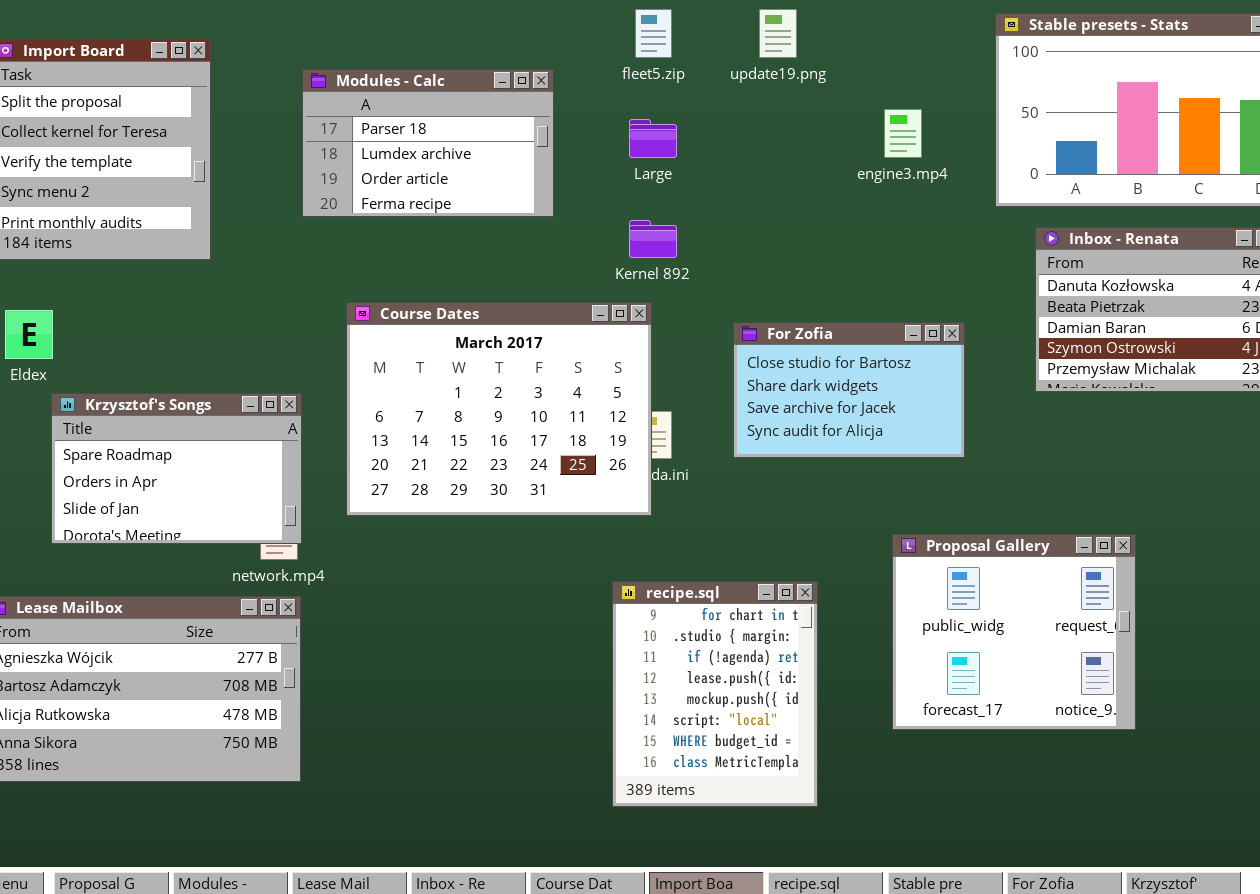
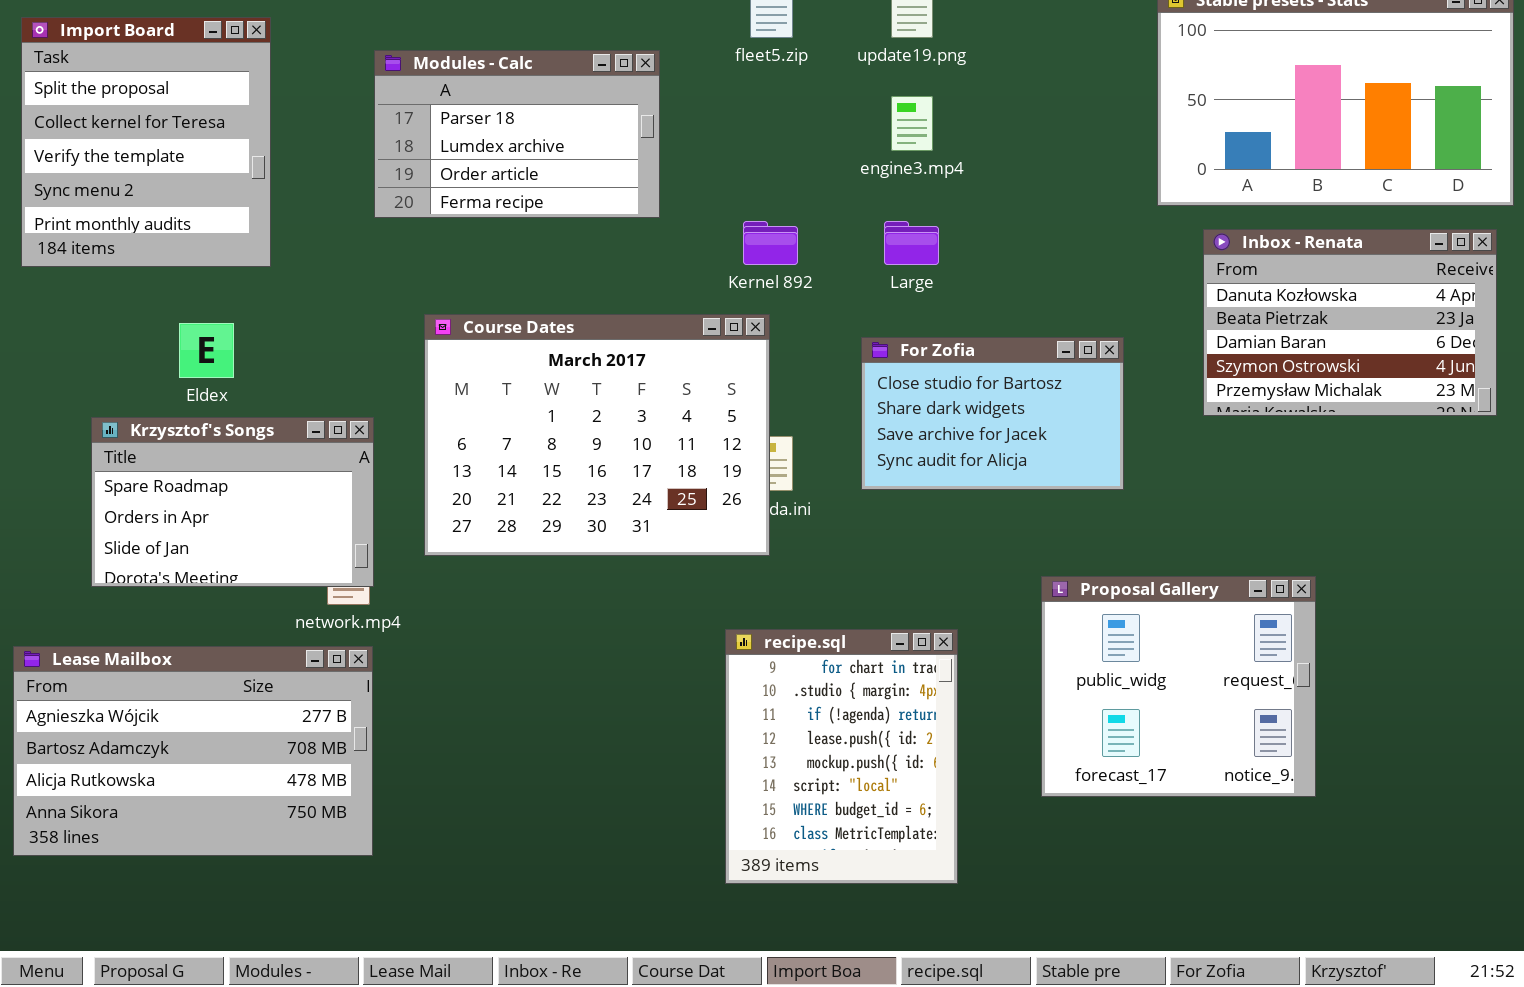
engine3.mp4: [884,109,922,158] -> [891,96,933,151], moved
Large: [629,119,677,158] -> [884,221,939,265], moved
Eldex: [5,310,53,359] -> [179,323,234,378], moved

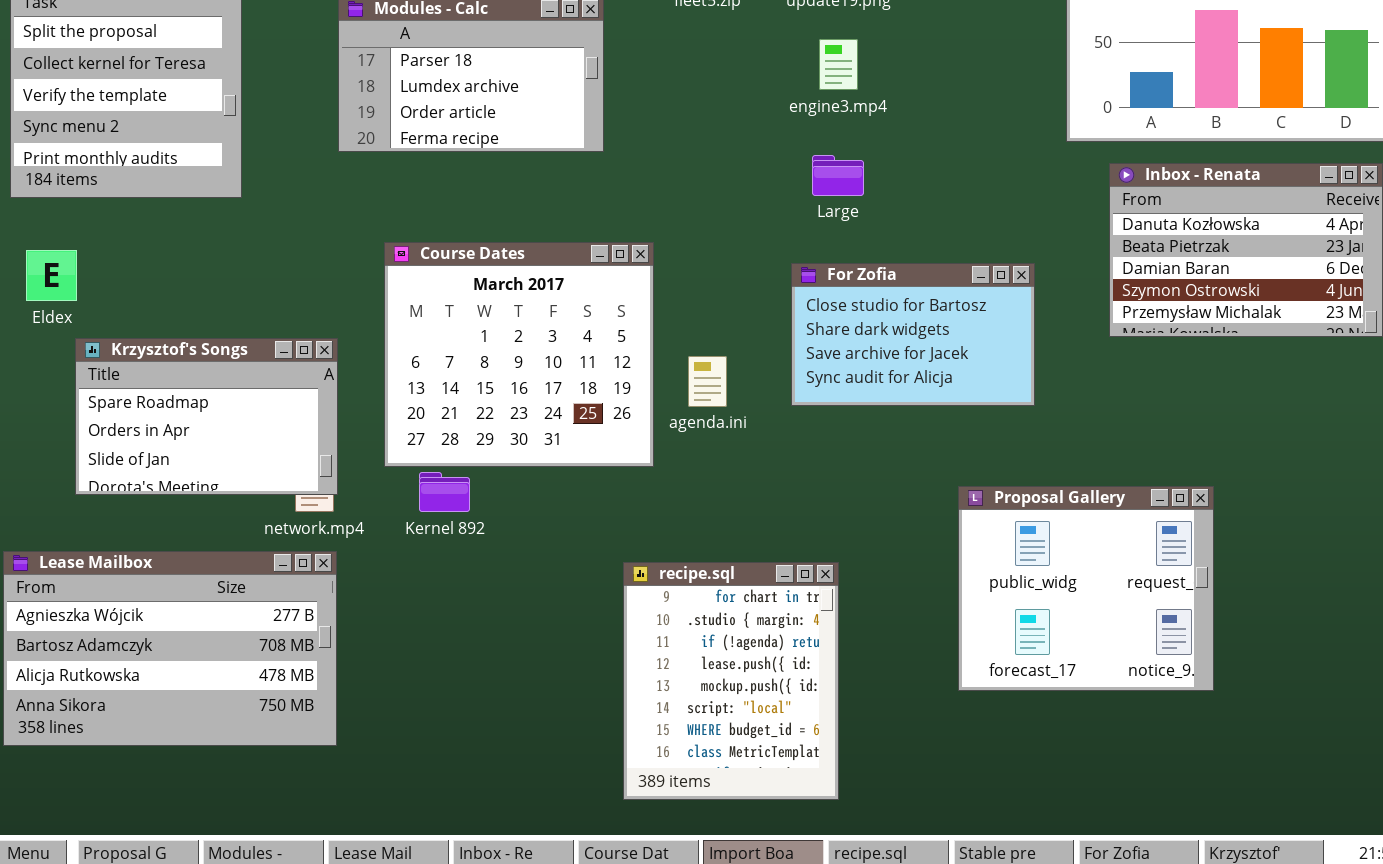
Kernel 892: [743,221,798,265] -> [419,472,470,512], moved
Course Dates: [424,314,770,556] -> [384,242,654,467], resized
Eldex: [179,323,234,378] -> [26,250,77,301], moved
recipe.sql: [725,629,958,884] -> [623,562,839,800], moved

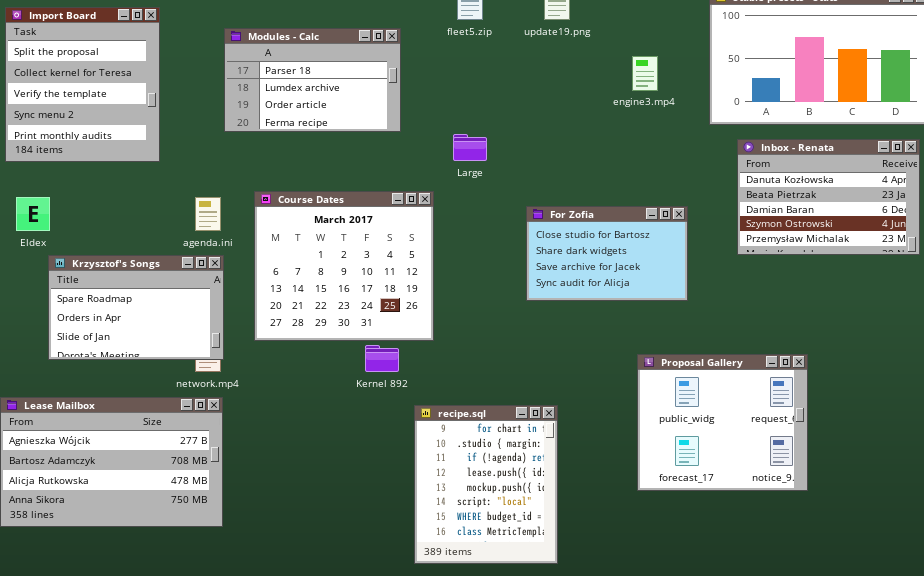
engine3.mp4: [819,39,858,90] -> [632,56,658,91], moved
Large: [812,155,864,196] -> [453,134,487,161], moved
agenda.ini: [688,356,727,407] -> [195,197,221,231], moved
Kernel 892: [419,472,470,512] -> [365,345,399,372], moved

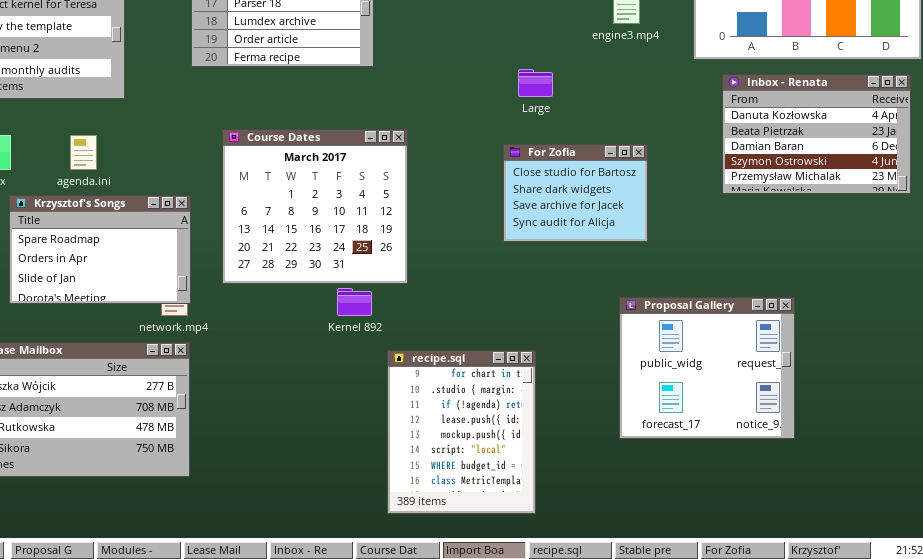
Large: [453,134,487,161] -> [518,69,553,97], moved
agenda.ini: [195,197,221,231] -> [70,135,97,170], moved
For Zofia: [526,206,688,301] -> [503,144,648,242], resized

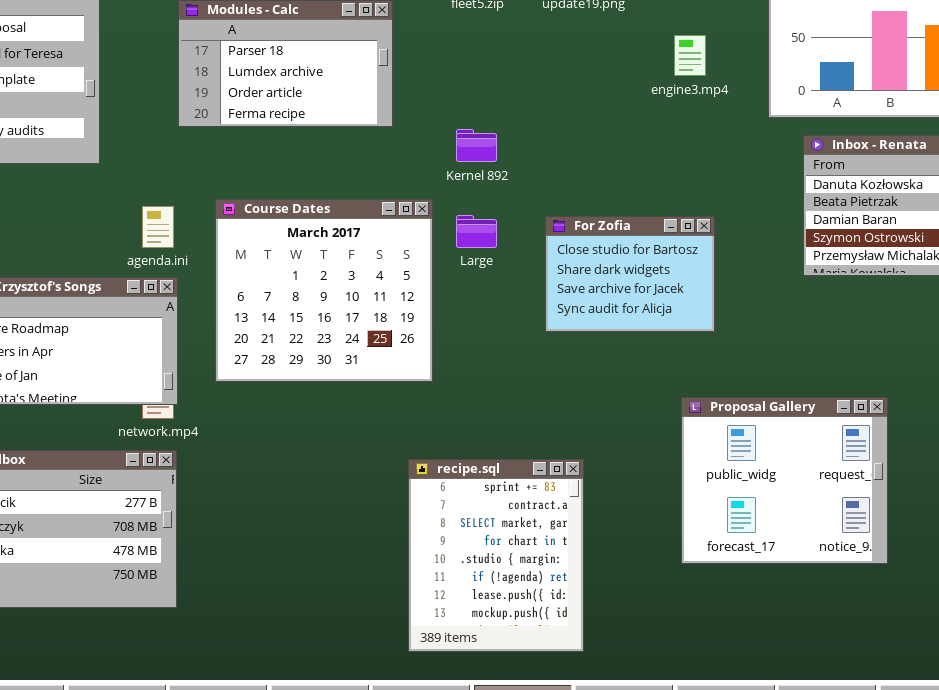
Large: [518,69,553,97] -> [456,215,497,248], moved
agenda.ini: [70,135,97,170] -> [142,206,174,248], moved
Kernel 892: [337,288,372,316] -> [456,129,497,162], moved
recipe.sql: [387,350,536,514] -> [408,459,584,652], scrolled up 3 rows

